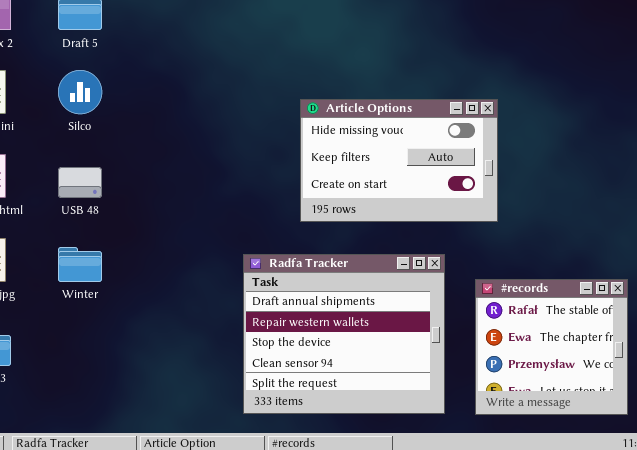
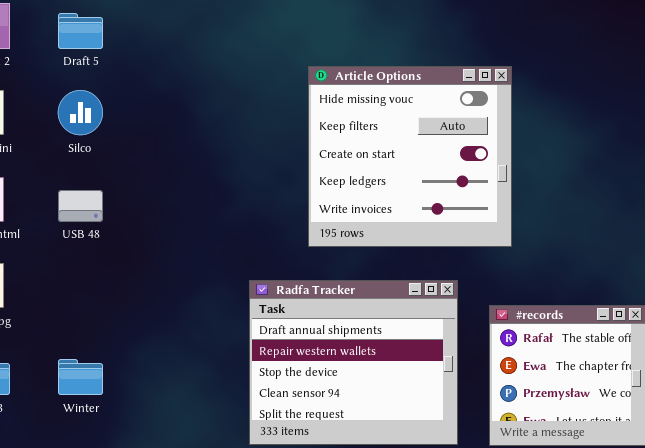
Article Options: [300,99,498,222] -> [308,66,512,247], resized
Winter: [58,247,102,282] -> [58,359,103,395], moved

